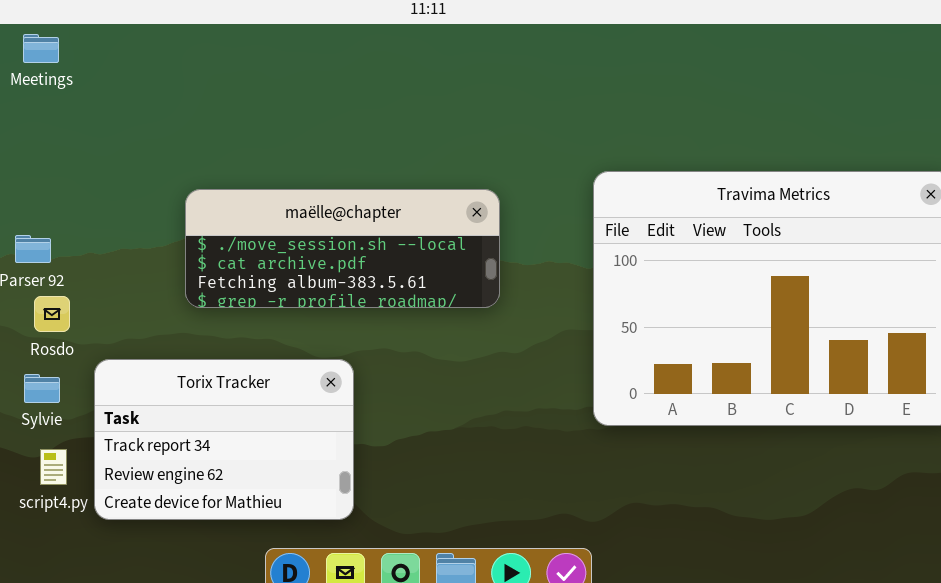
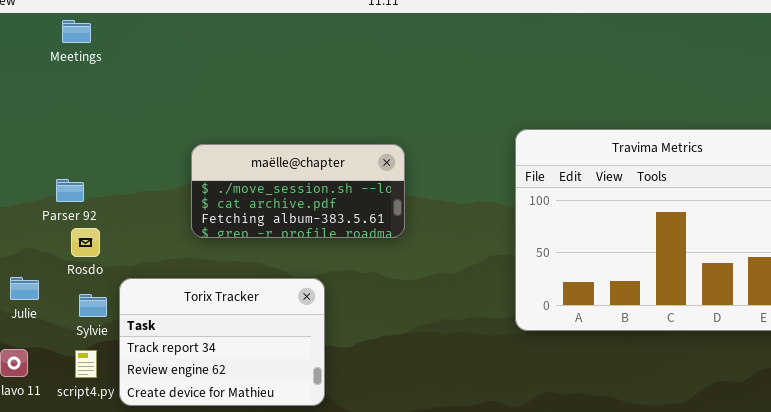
maëlle@chapter: [185,189,500,308] -> [191,144,405,238], resized
Sylvie: [24,374,60,403] -> [79,294,107,317], moved

